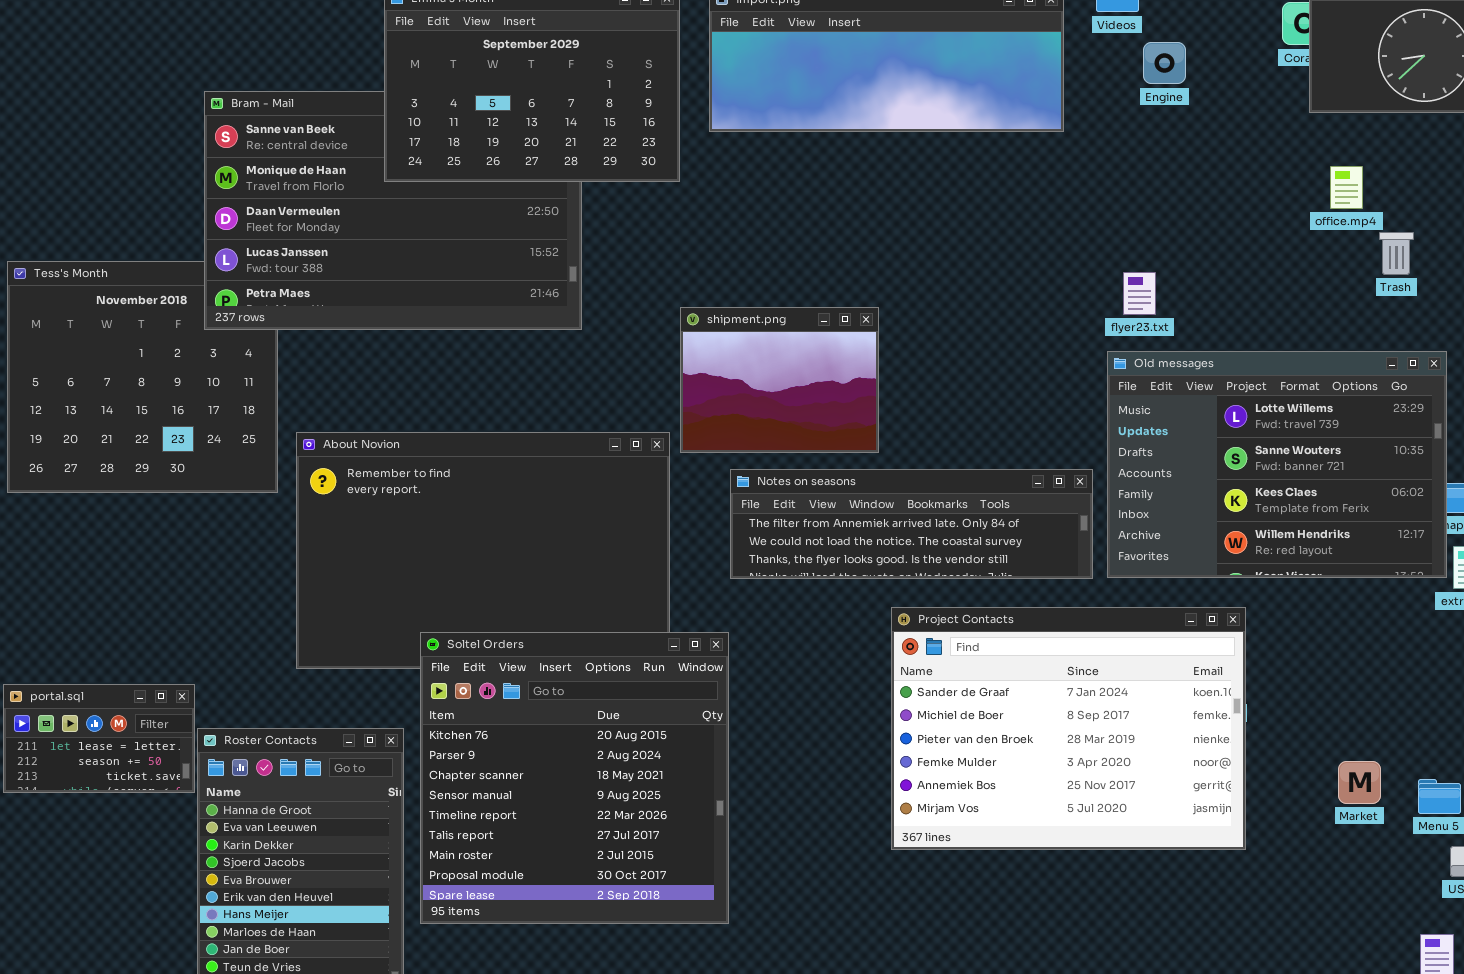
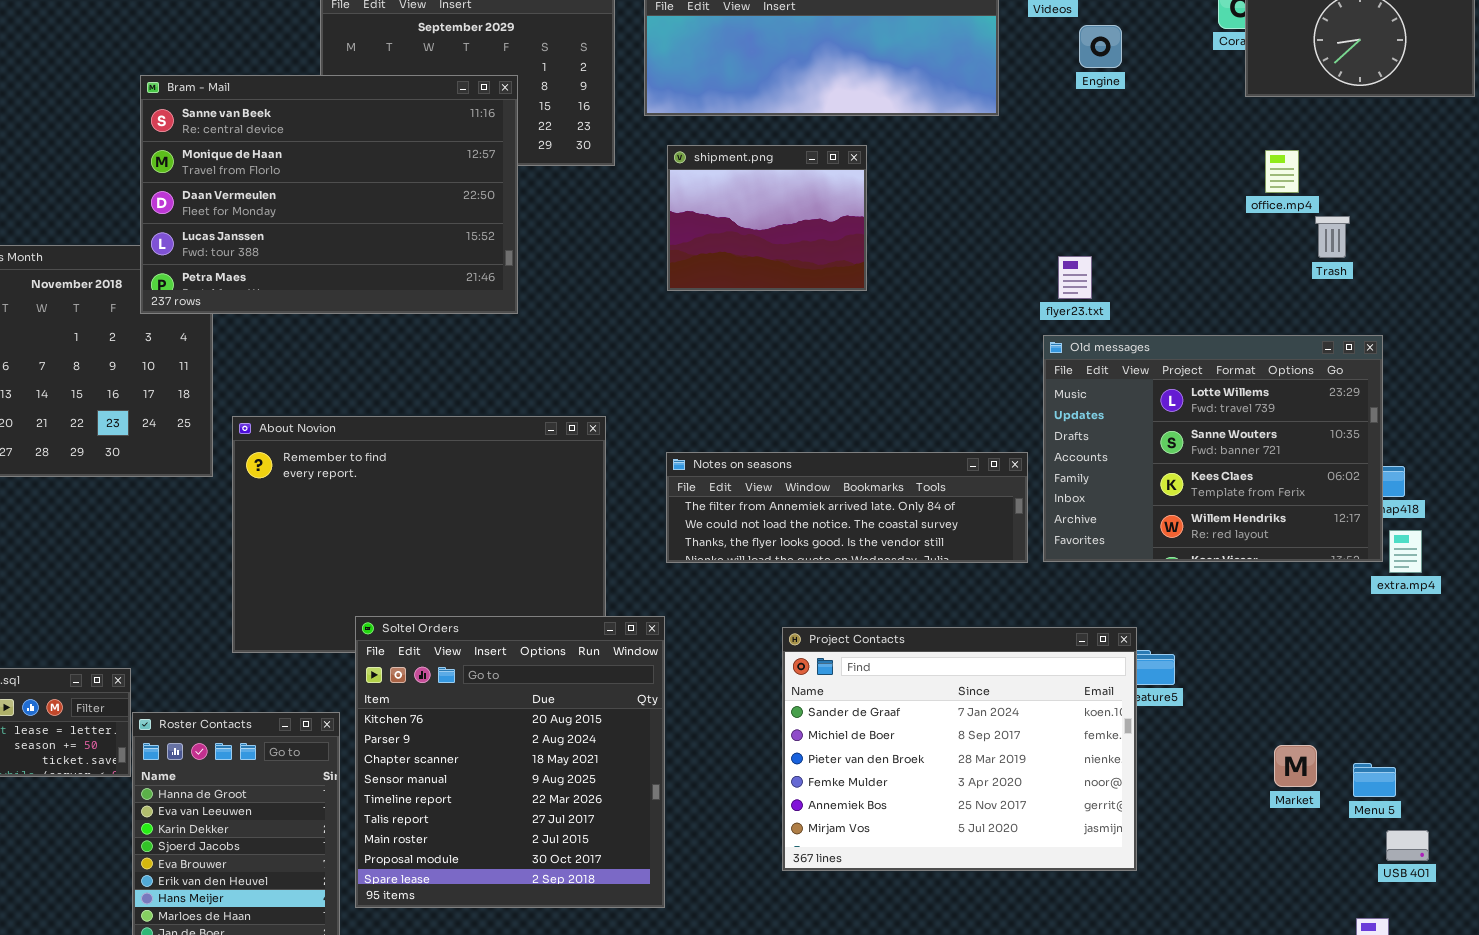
Bram - Mail: [204,91,582,330] -> [140,75,518,314], raised
shipment.png: [680,307,879,453] -> [667,145,867,291], moved
Project Contacts: [891,607,1246,850] -> [782,627,1137,871], moved

